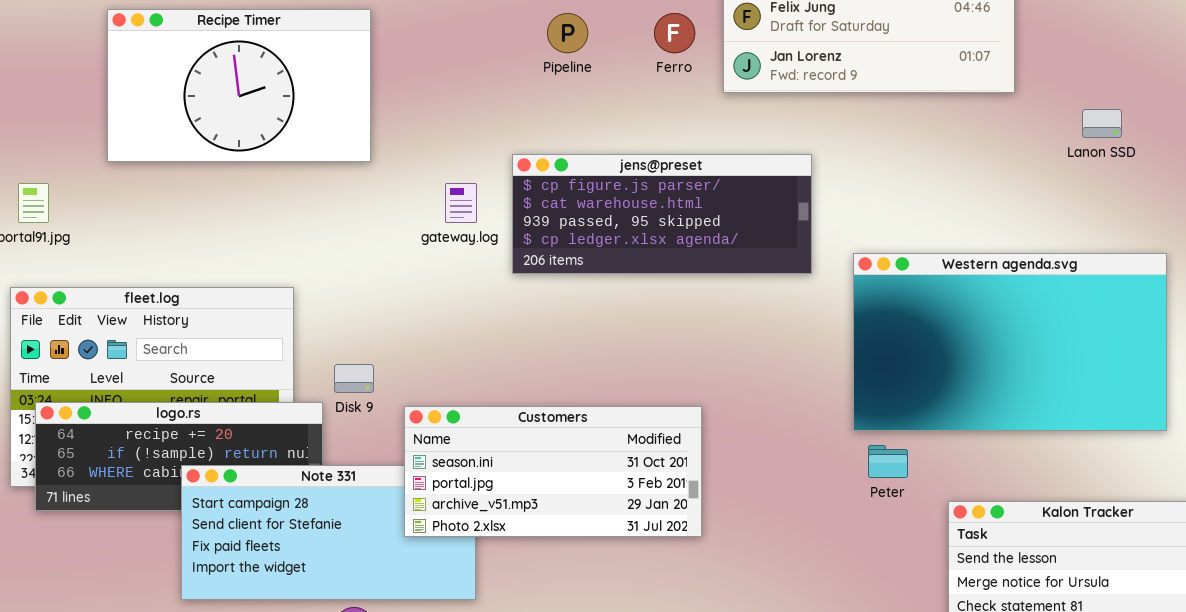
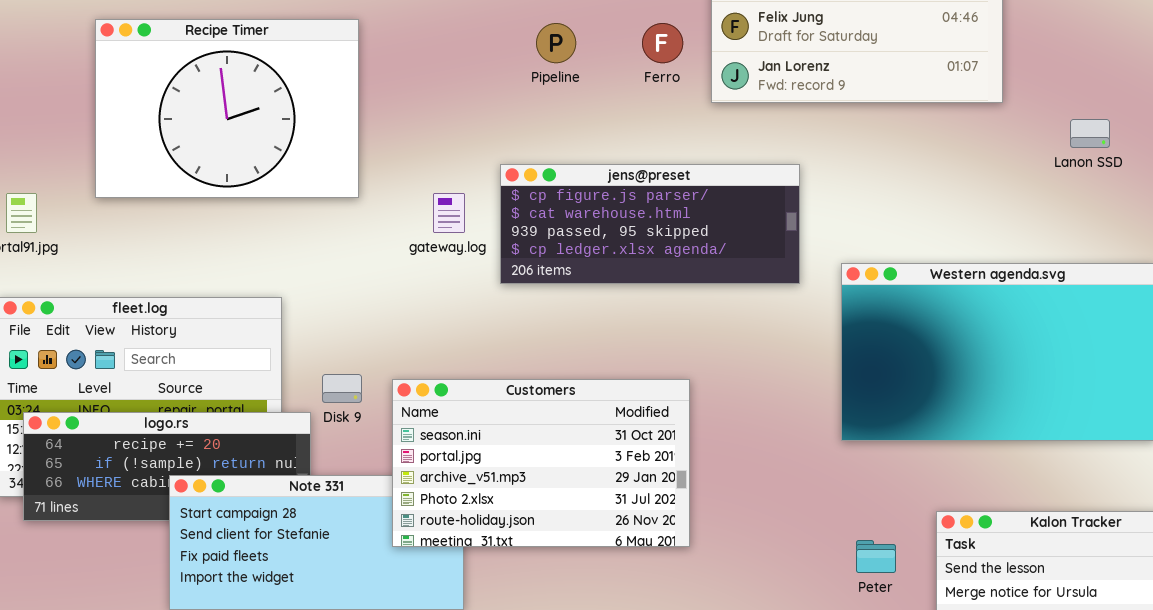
Recipe Timer: [107,9,371,162] -> [95,19,359,198], resized
Customers: [404,406,702,537] -> [392,379,690,547], resized
Peter: [868,445,908,478] -> [856,540,896,573], moved

